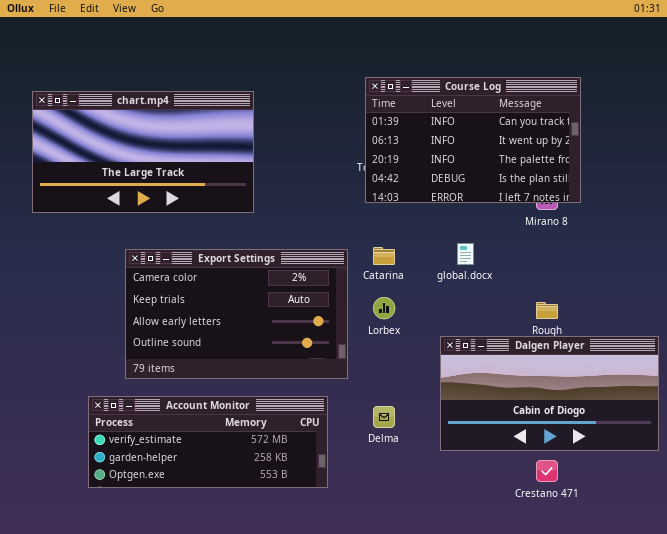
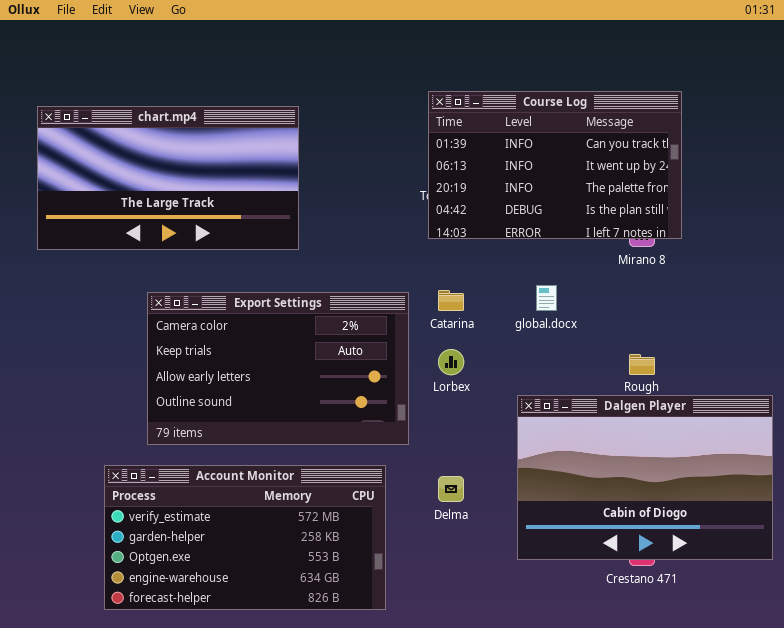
Dalgen Player: [440,336,659,451] -> [517,395,773,560], resized
Account Monitor: [88,396,328,488] -> [104,465,386,610], resized

